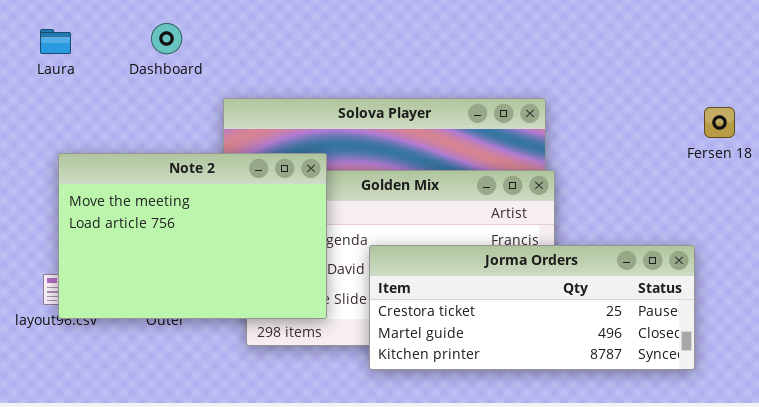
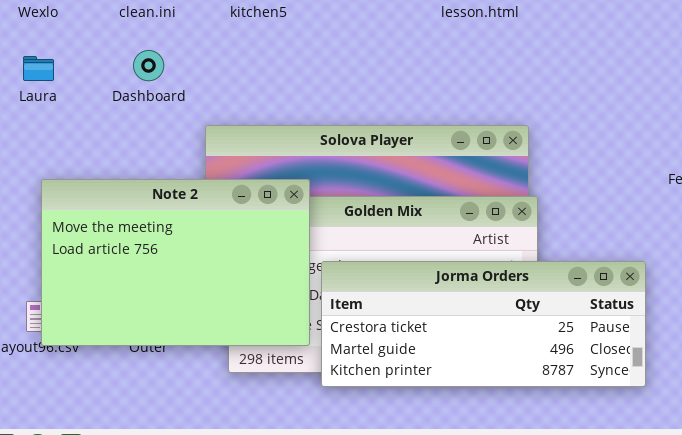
Jorma Orders: [369,245,695,370] -> [321,261,646,387], moved

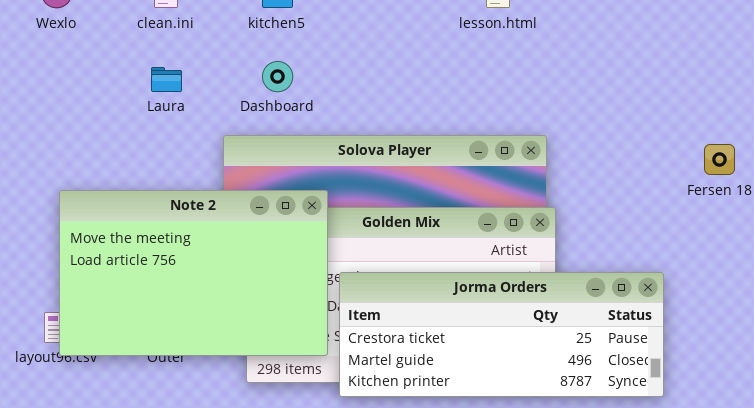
Dashboard: [133,50,164,81] -> [262,61,293,92], moved
Laura: [23,56,54,81] -> [151,67,182,92], moved

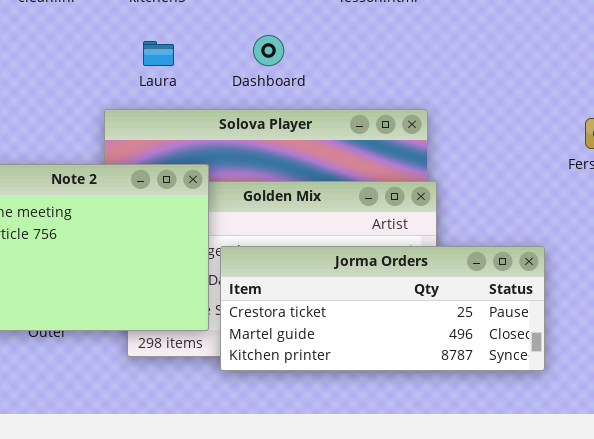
Dashboard: [262,61,293,92] -> [253,35,284,66], moved
Laura: [151,67,182,92] -> [143,41,174,66], moved

